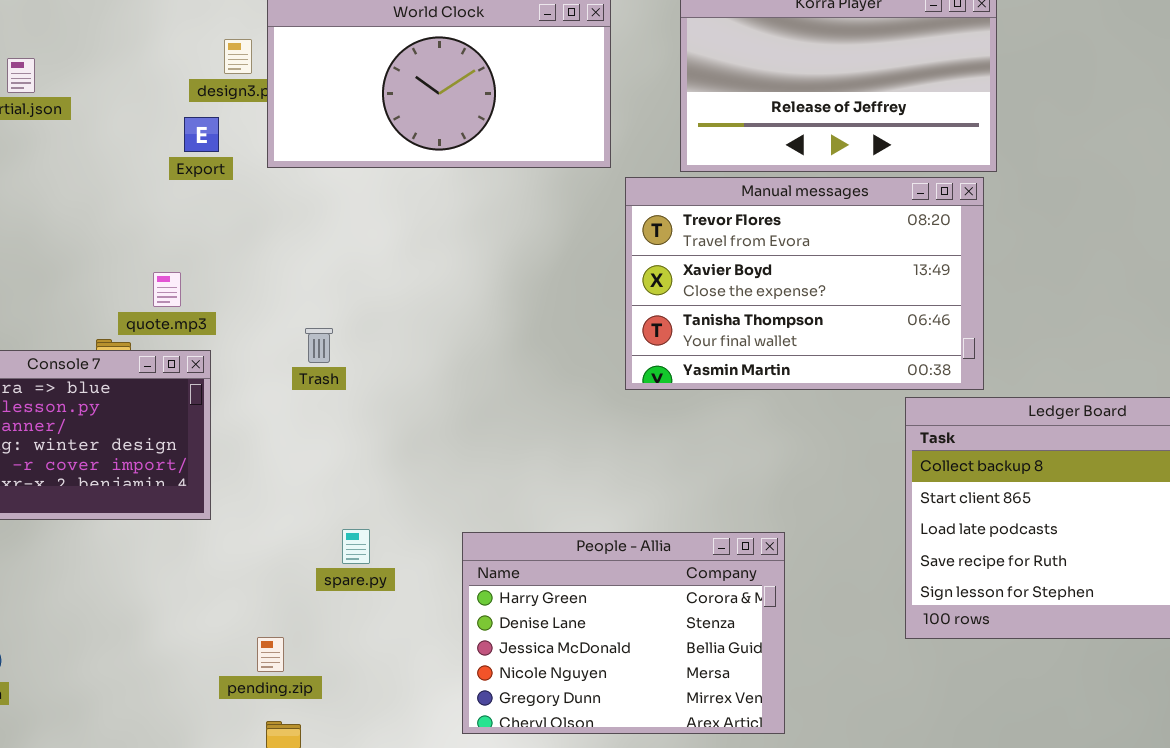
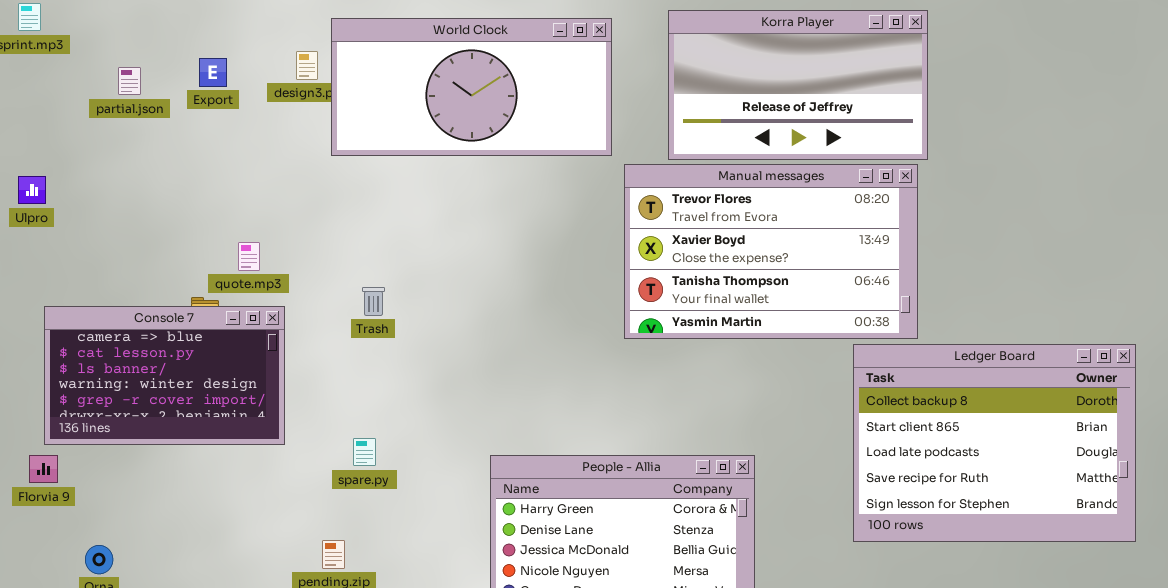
Export: [184,117,219,152] -> [199,58,227,87], moved
spare.py: [342,529,370,564] -> [353,438,376,466], moved

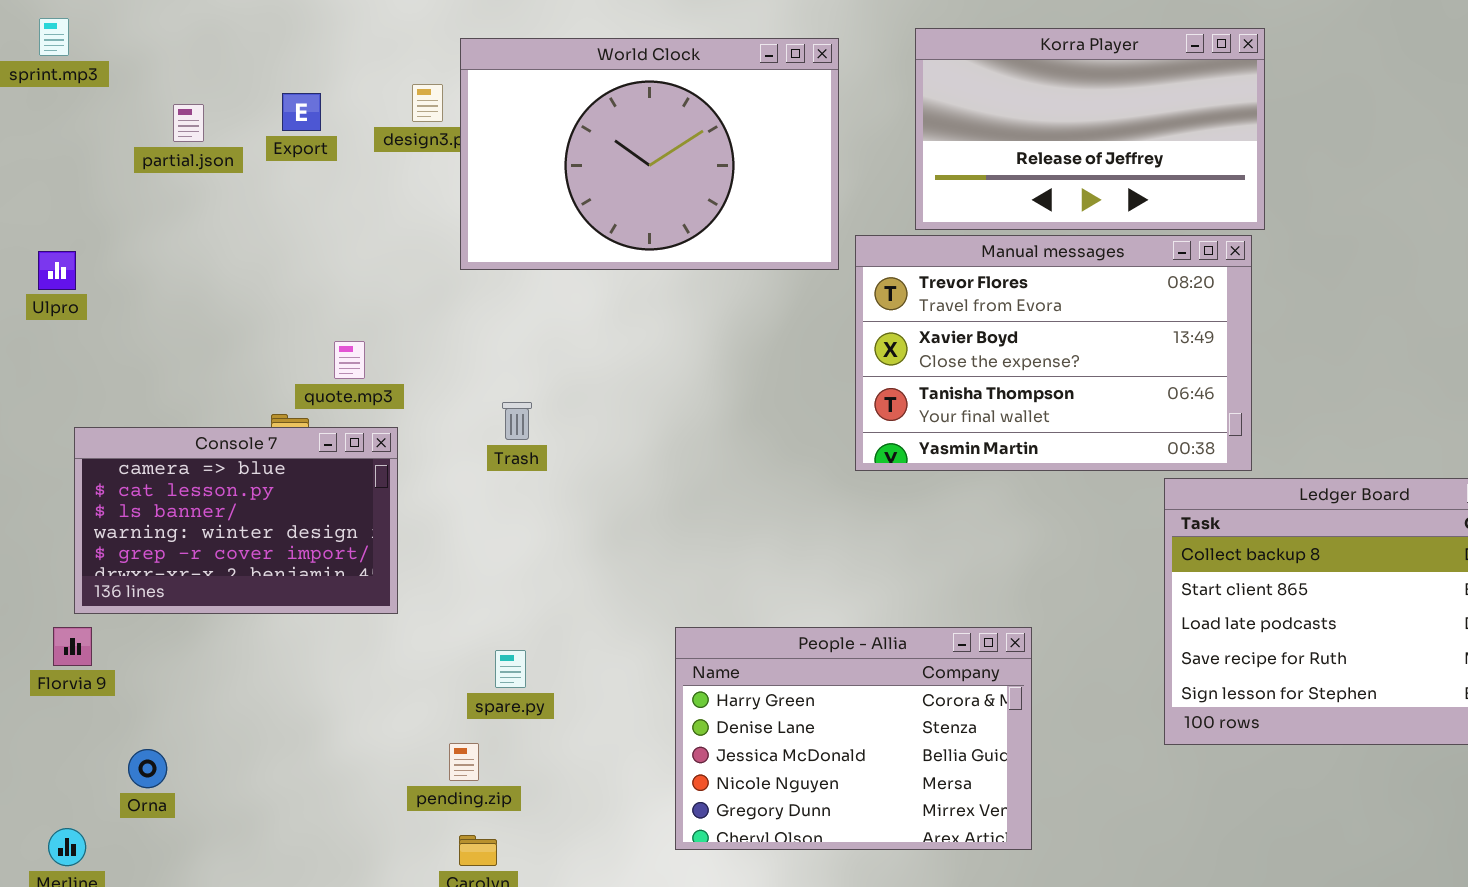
World Clock: [331,18,612,156] -> [460,38,839,270], resized
spare.py: [353,438,376,466] -> [495,650,526,688], moved

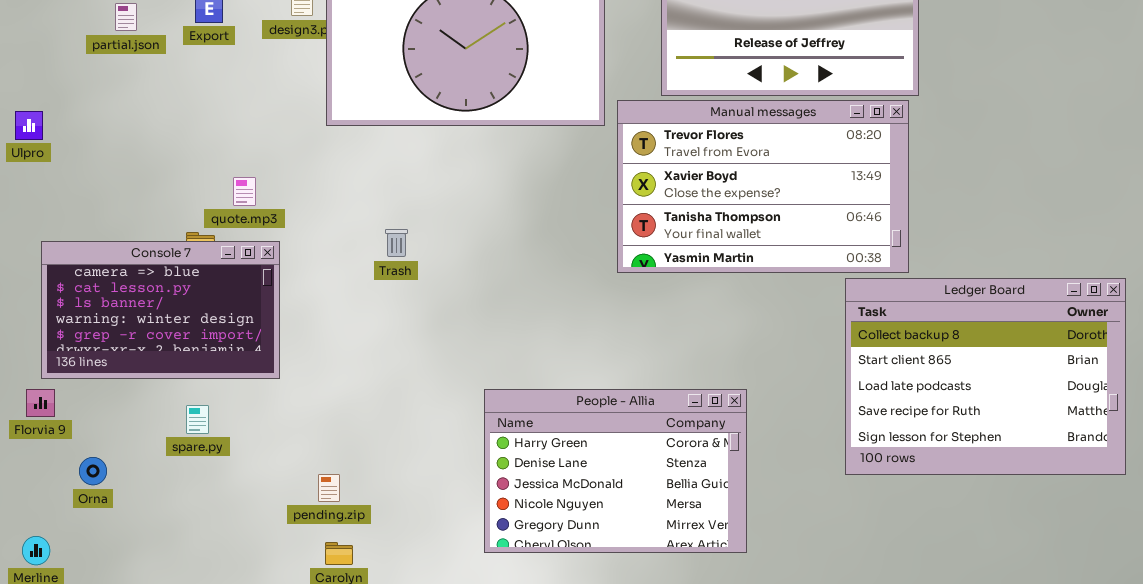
Trash: [502,402,532,440] -> [385,229,408,257], moved
spare.py: [495,650,526,688] -> [186,405,209,434], moved
Orna: [128,749,167,788] -> [79,457,107,485], moved

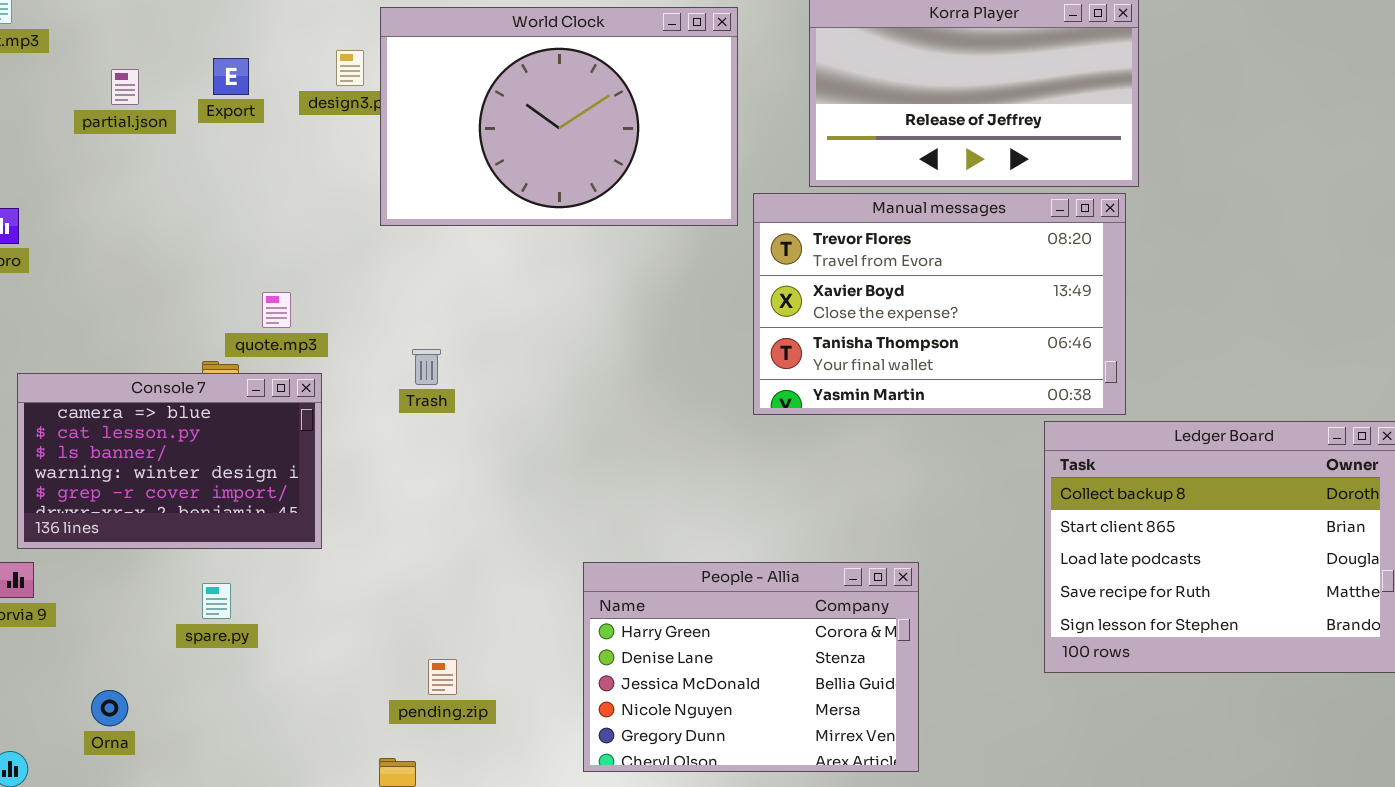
Trash: [385,229,408,257] -> [412,349,441,385], moved
Orna: [79,457,107,485] -> [91,690,128,726], moved
pending.zip: [318,474,340,502] -> [428,659,457,695], moved

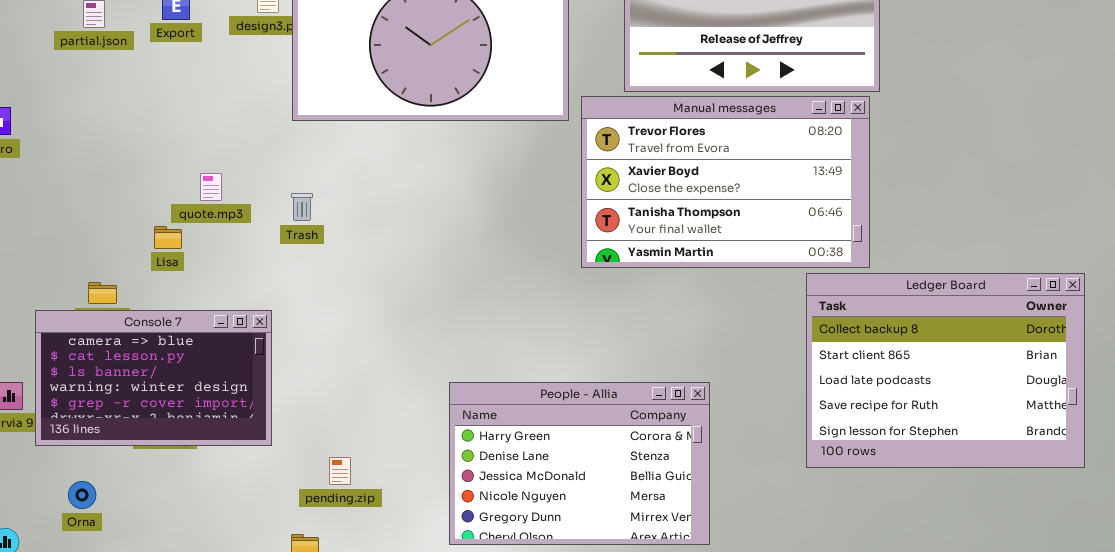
Trash: [412,349,441,385] -> [291,193,313,221], moved
Console 7: [17,373,322,549] -> [35,310,272,446], moved

